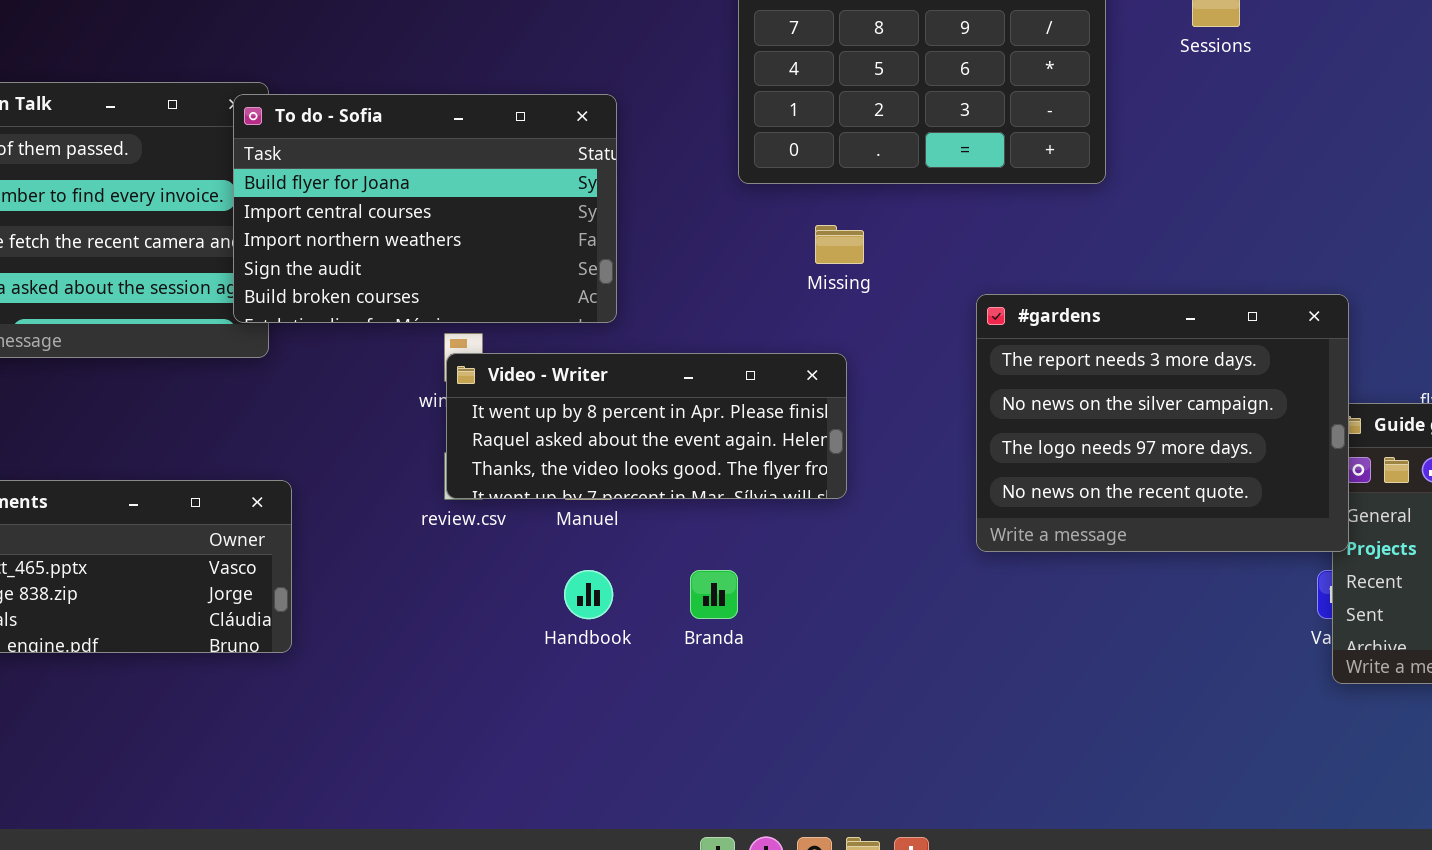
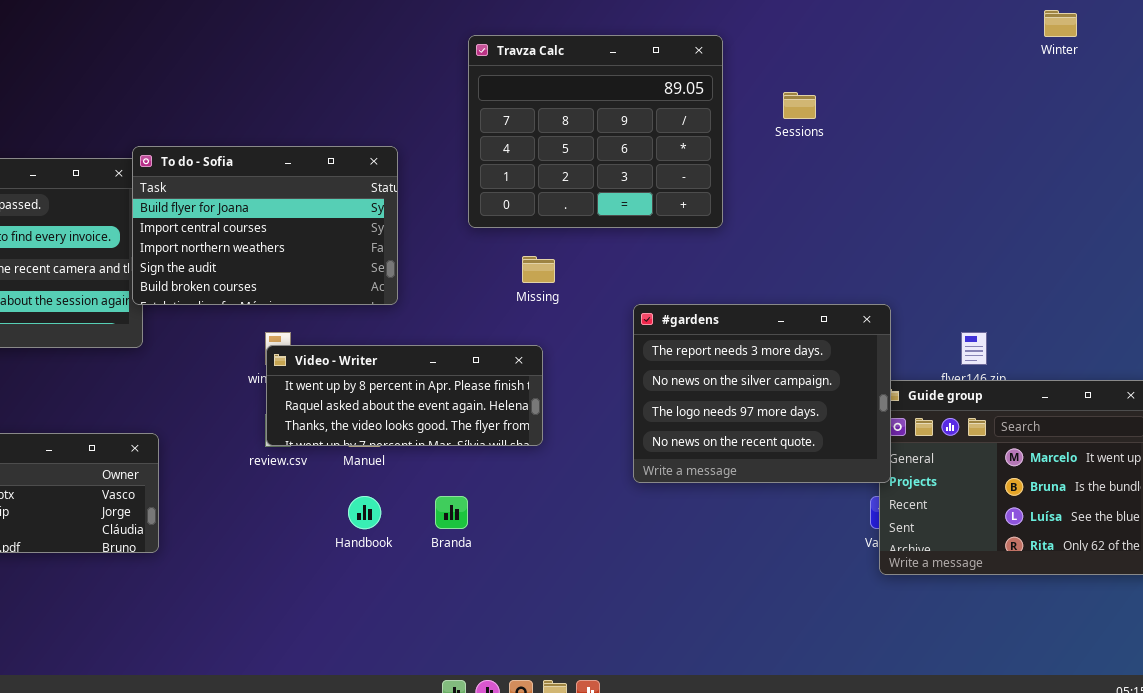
To do - Sofia: [233,94,617,323] -> [132,146,398,305], moved

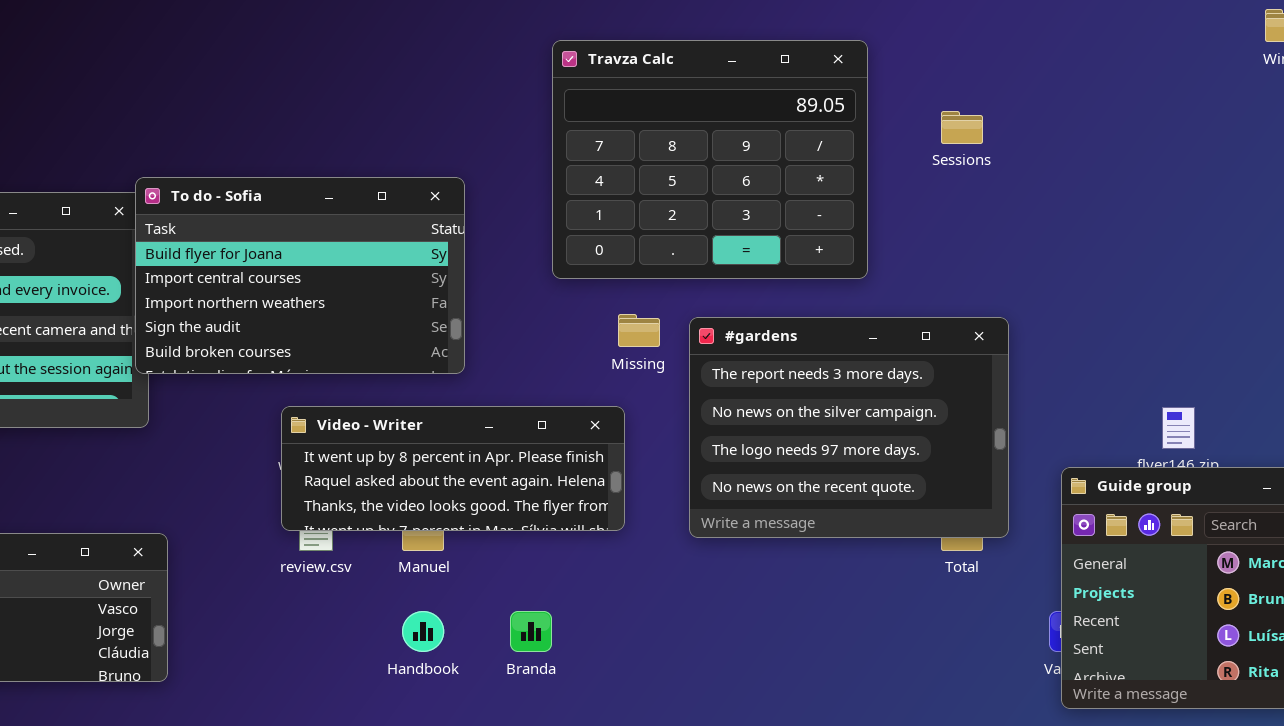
#gardens: [633,304,891,483] -> [689,317,1009,538], moved
Video - Writer: [266,345,543,446] -> [281,406,625,531], moved

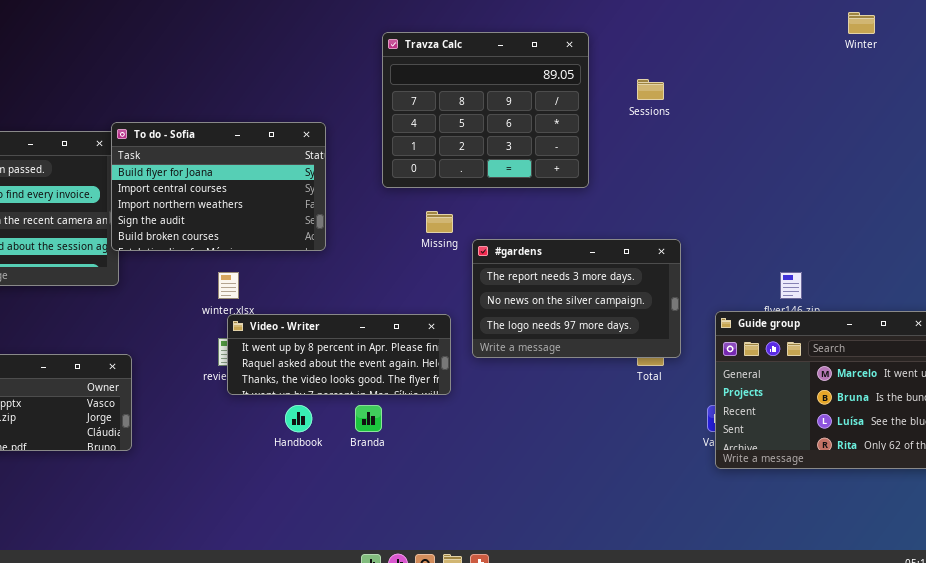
#gardens: [689,317,1009,538] -> [472,239,681,358], resized
Video - Writer: [281,406,625,531] -> [227,314,451,395], moved

